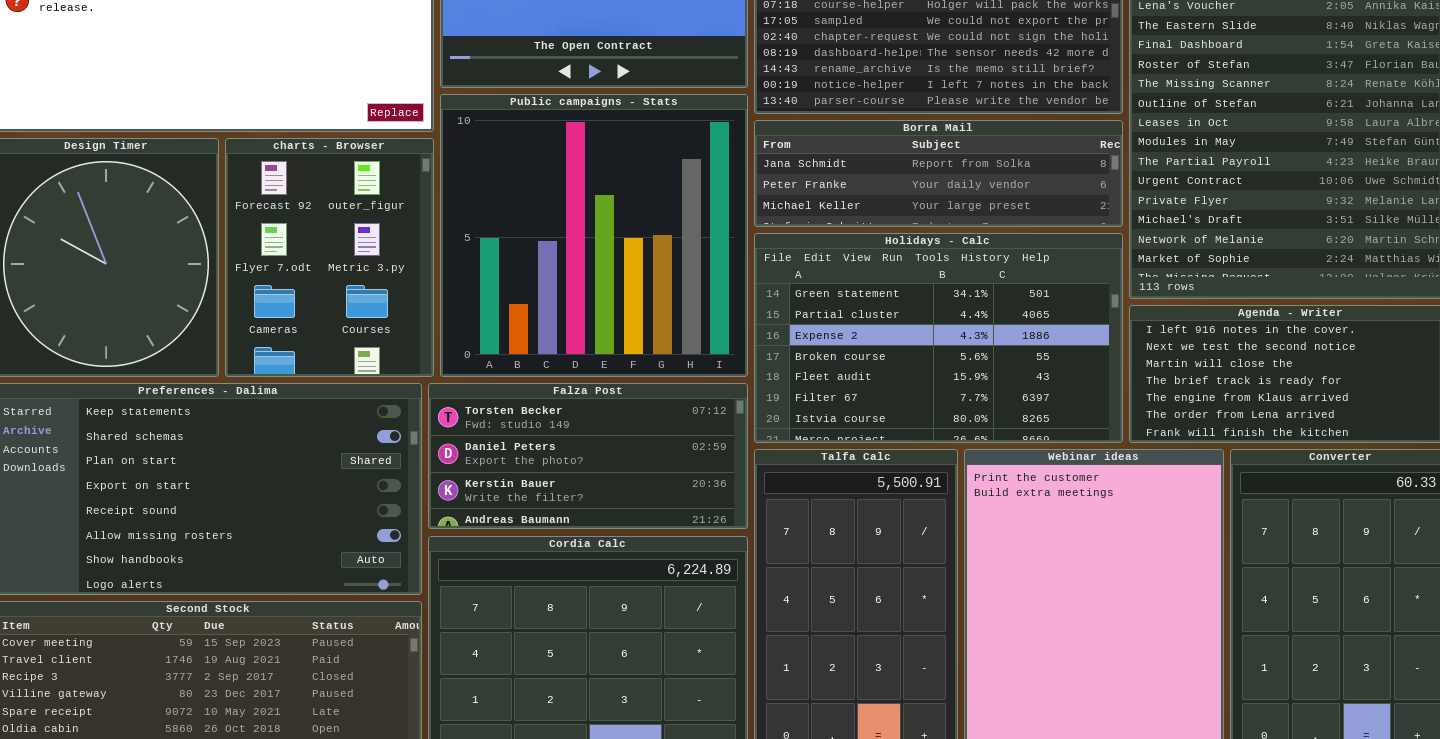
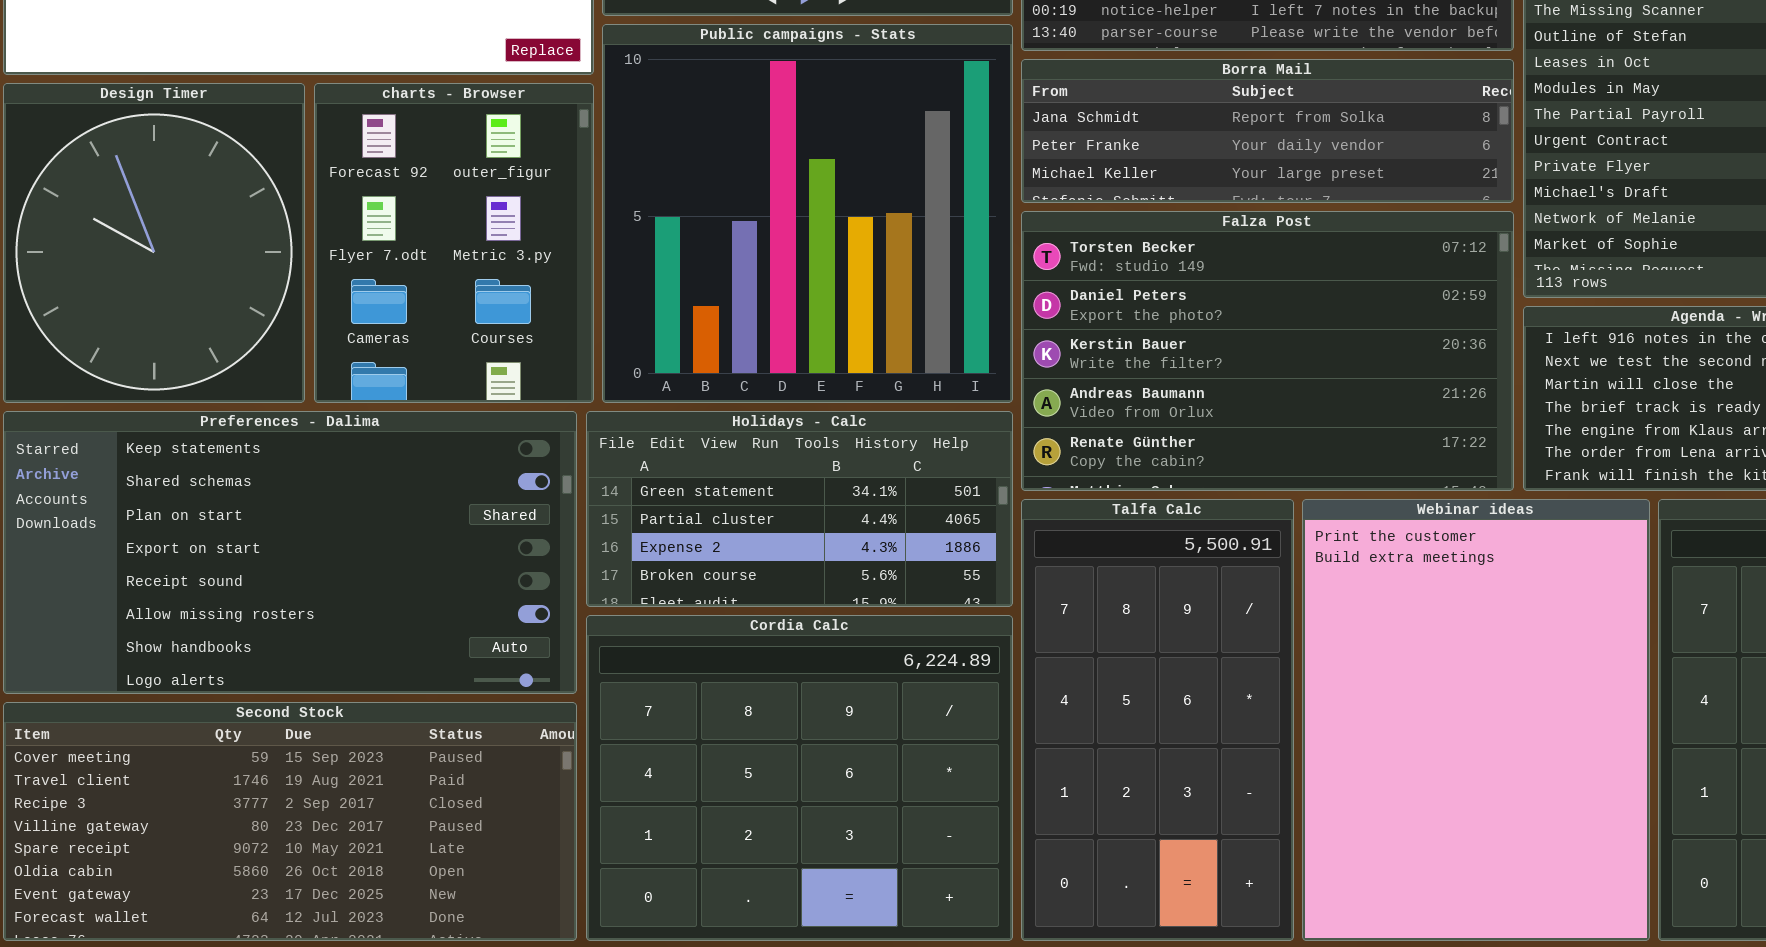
Holidays - Calc: [754,233,1123,443] -> [586,411,1013,607], moved, resized
Falza Post: [428,383,748,529] -> [1021,211,1514,491], moved, resized

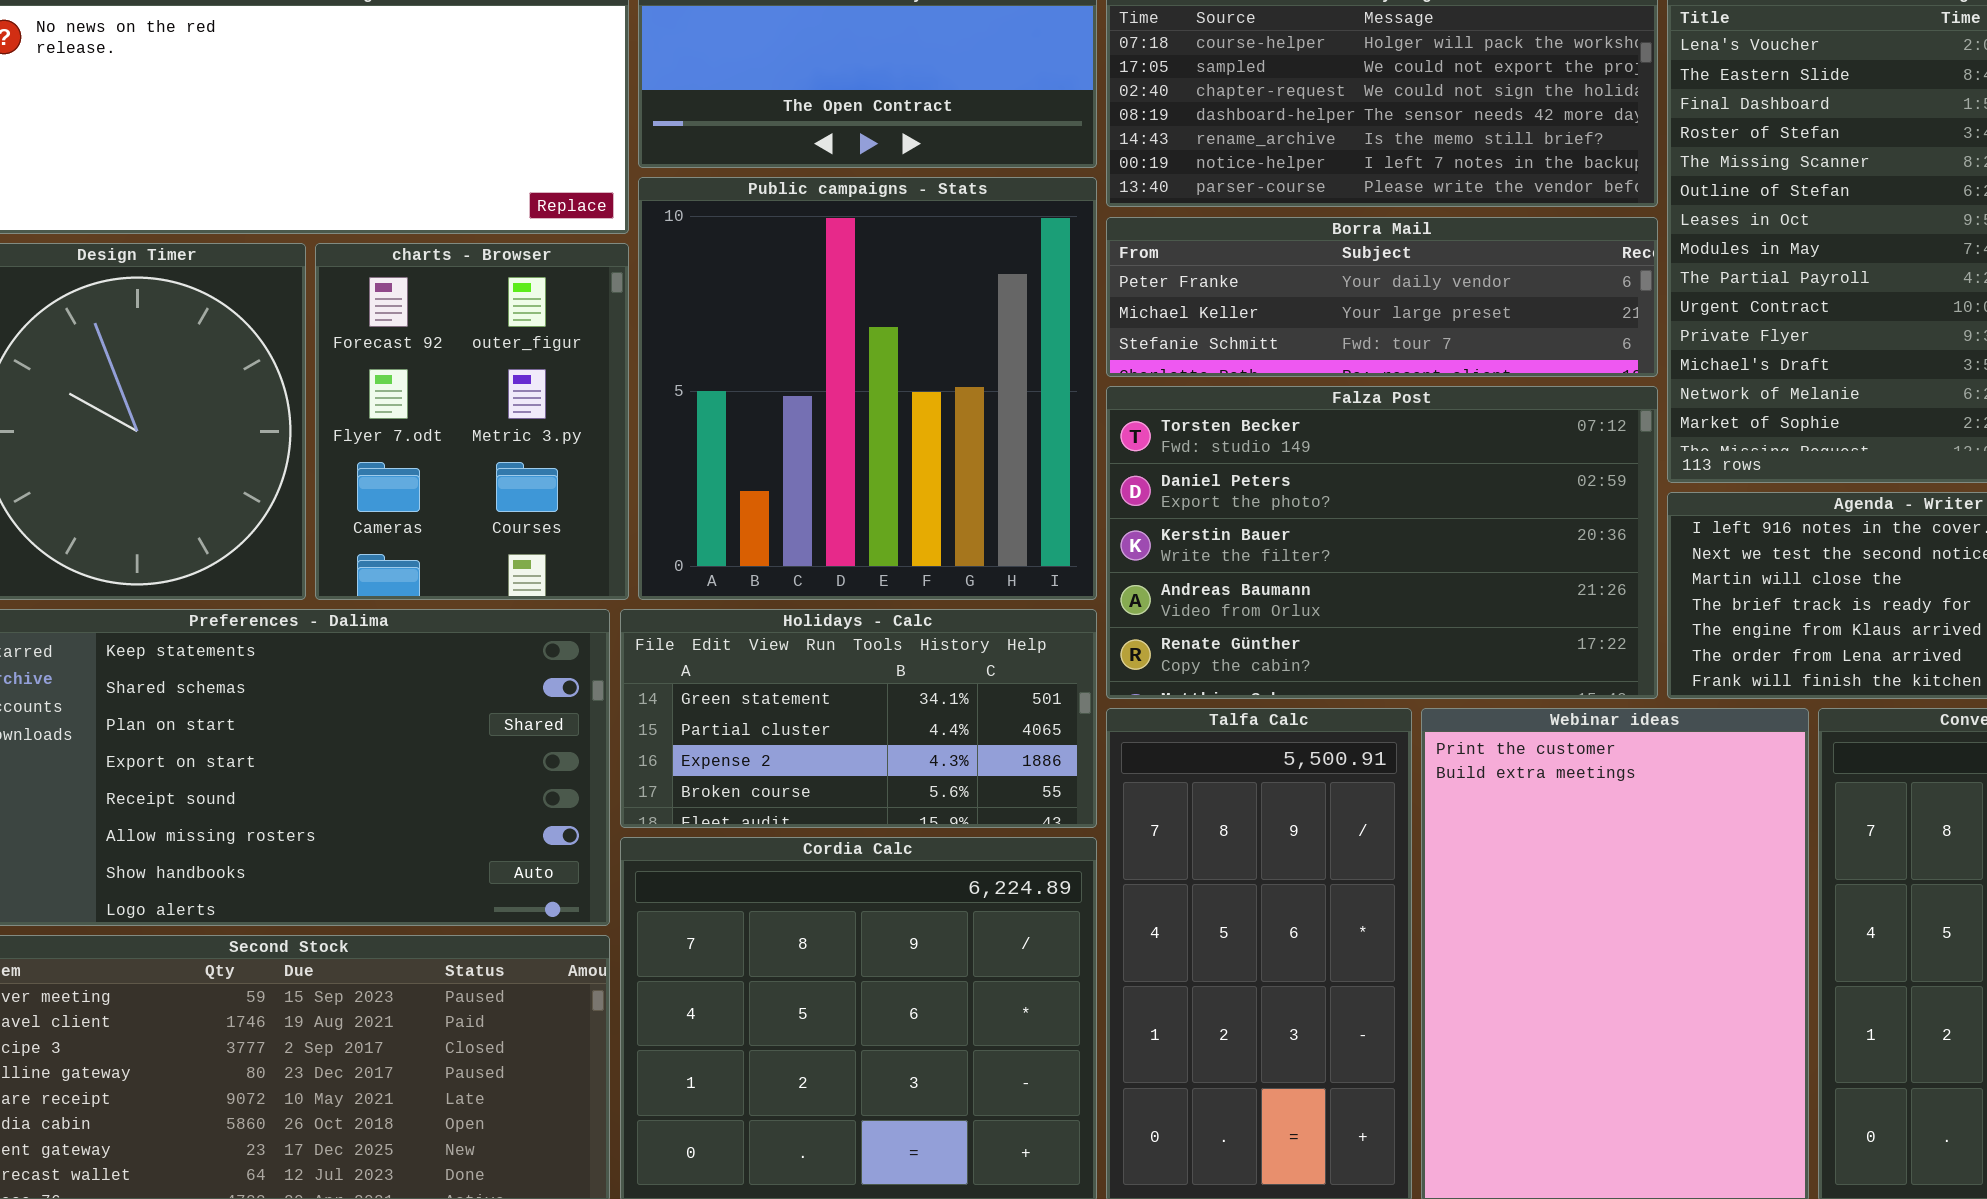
Borra Mail: [1021,59,1514,203] -> [1106,217,1658,377], scrolled down 1 row

